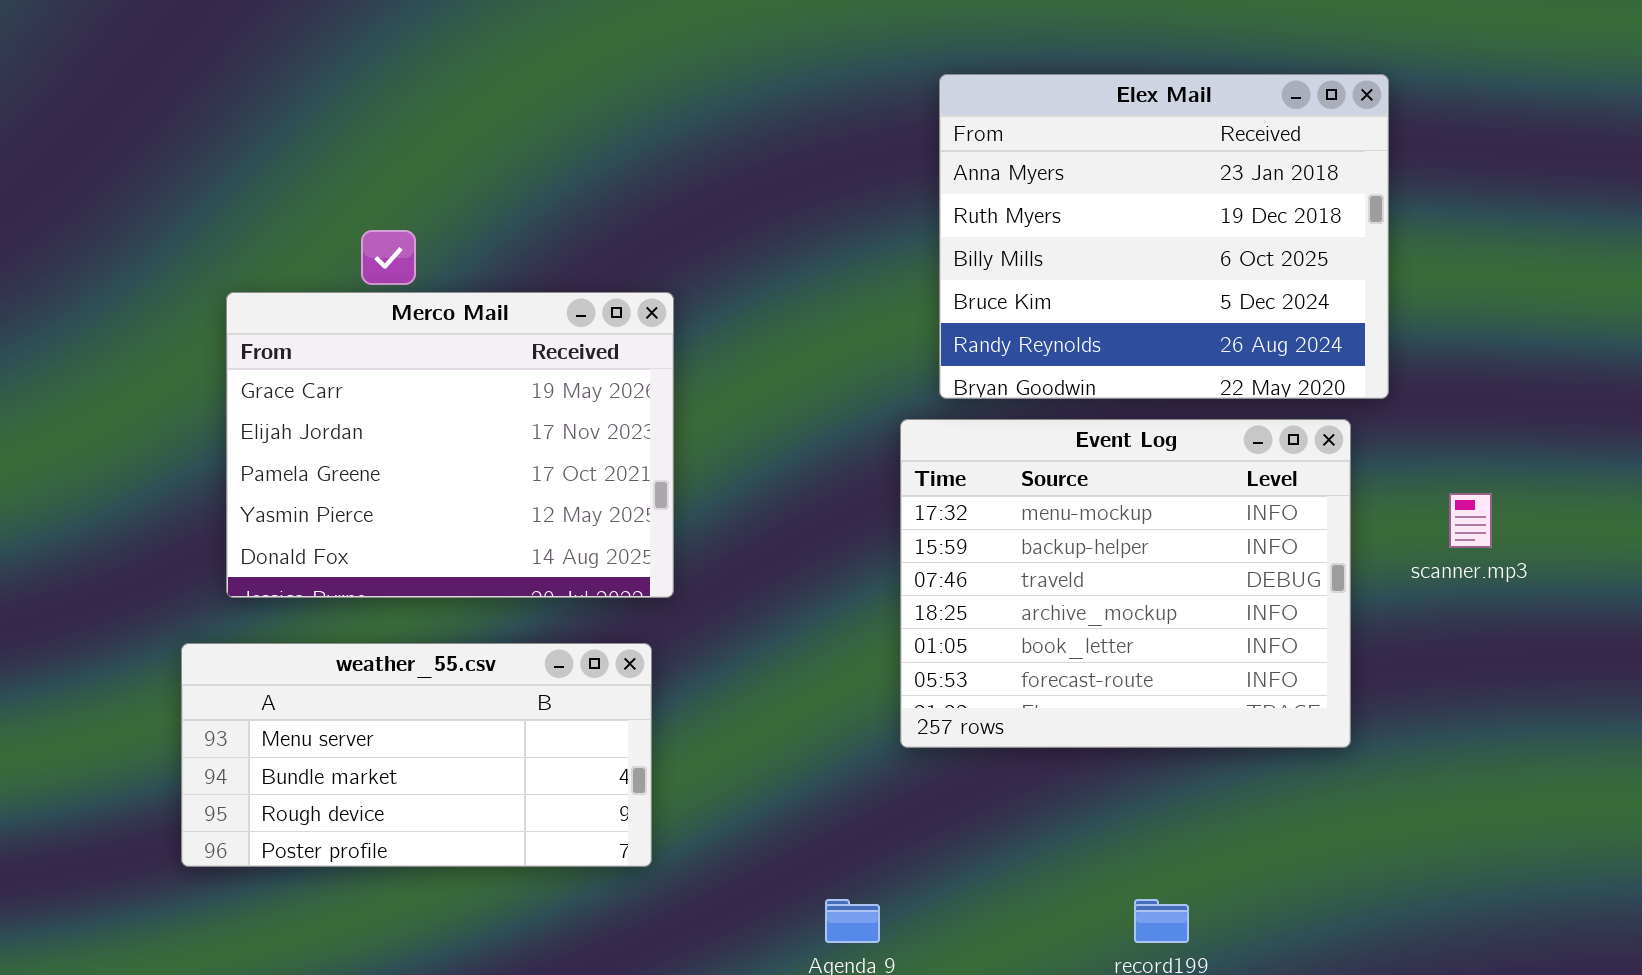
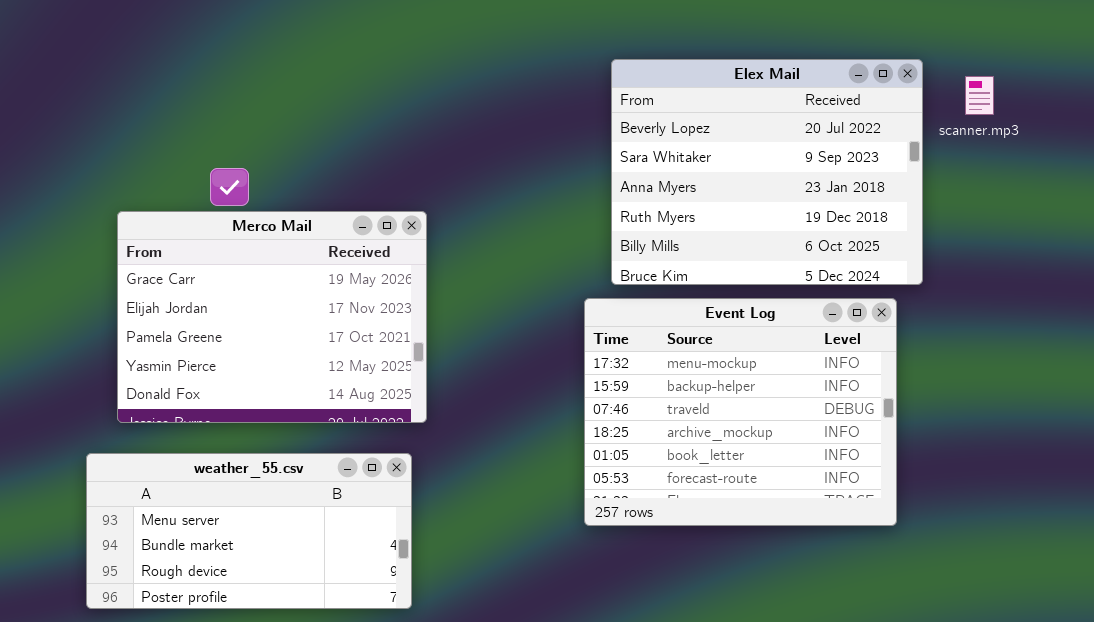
Elex Mail: [939,74,1389,399] -> [611,59,923,285], scrolled up 2 rows
scanner.mp3: [1449,493,1492,548] -> [965,76,994,115], moved

